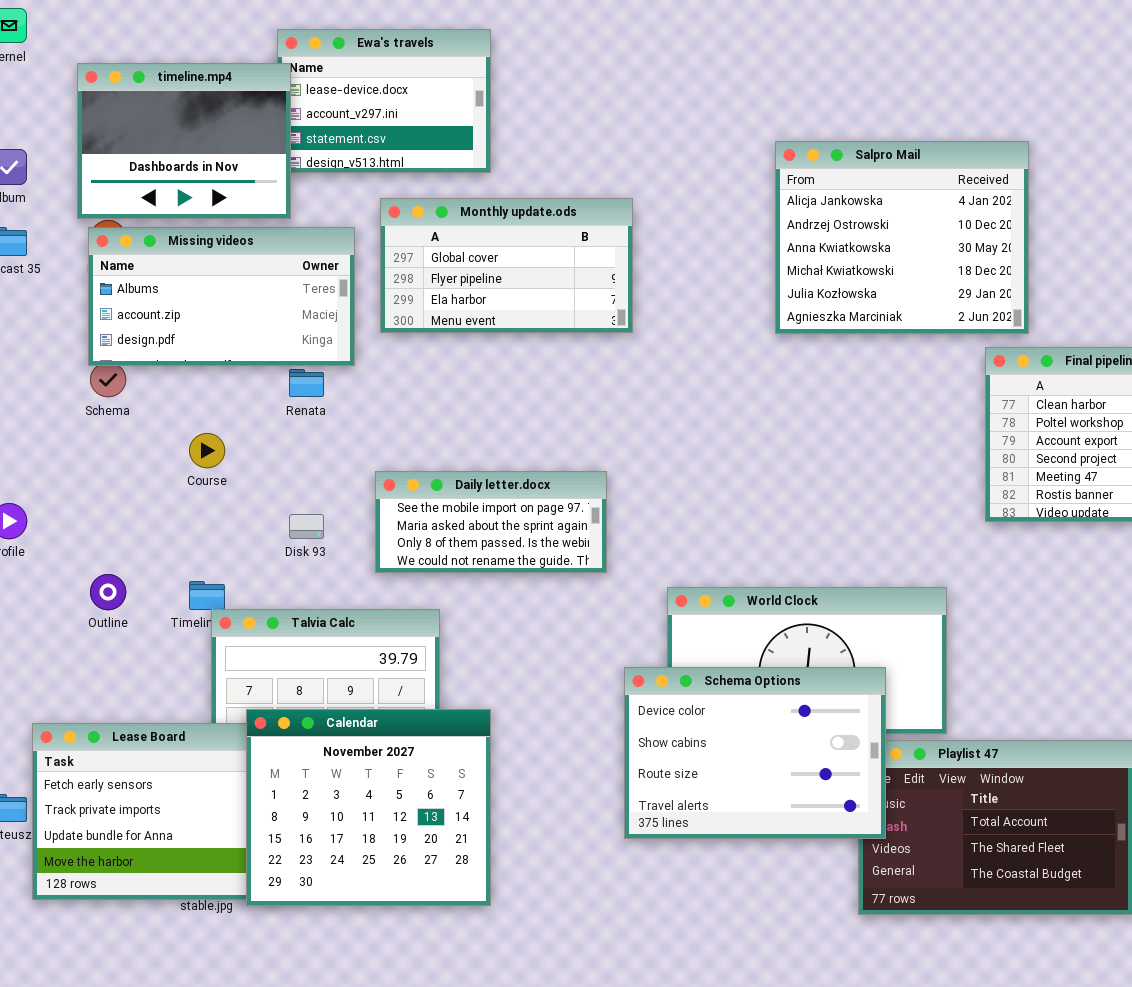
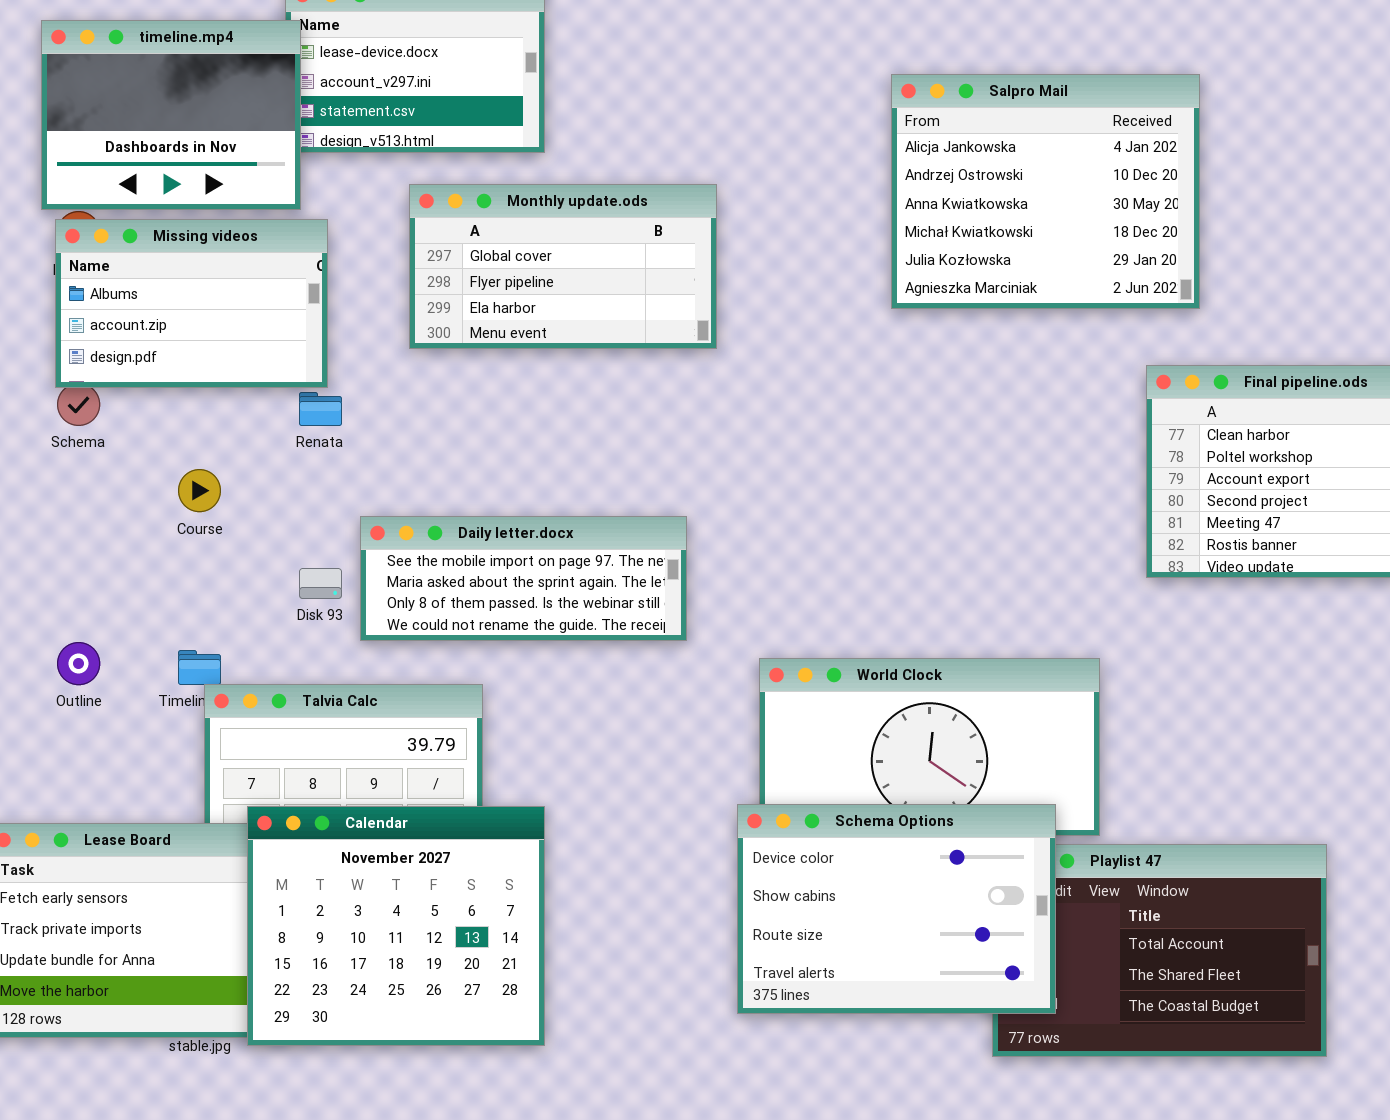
Salpro Mail: [775,141,1029,334] -> [891,74,1200,309], moved
Missing videos: [88,227,355,366] -> [55,219,328,388], resized
Daily letter.docx: [375,471,607,573] -> [360,516,687,641], resized
Schema Options: [624,667,886,839] -> [737,804,1056,1014], moved

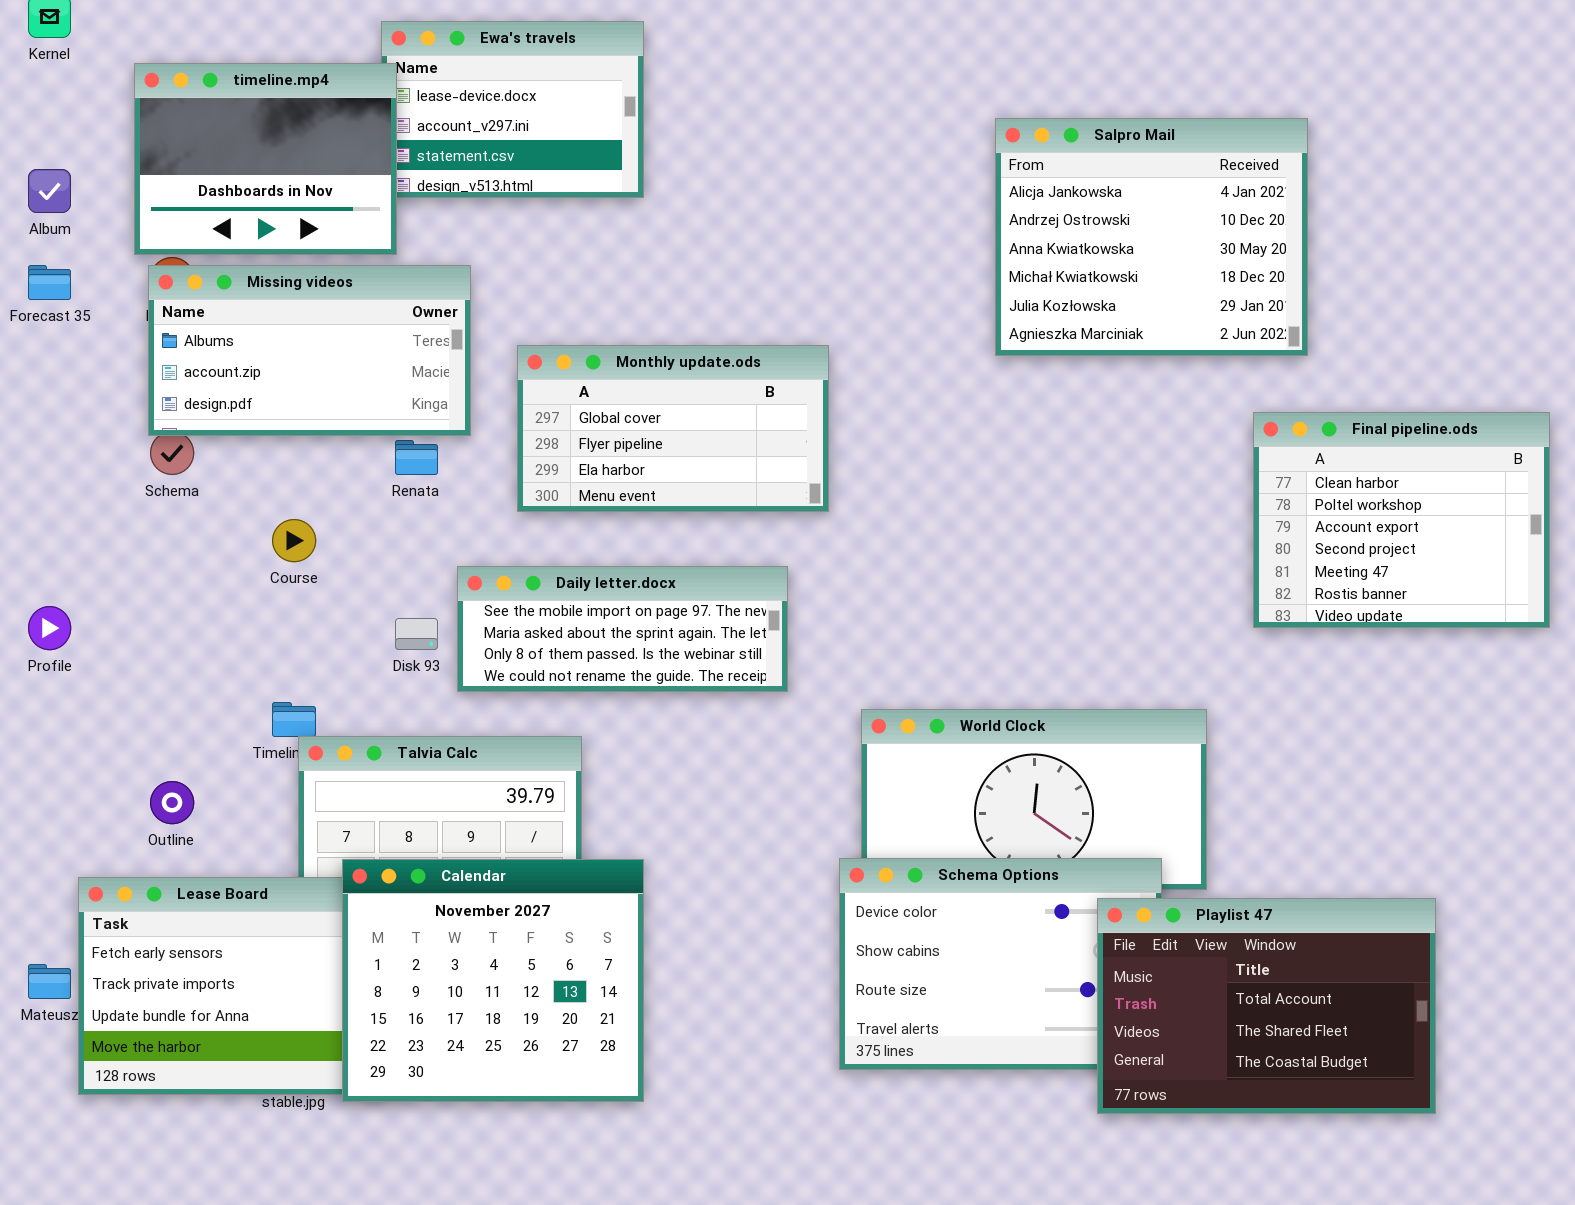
Monthly update.ods: [409,184,717,349] -> [517,345,829,512], moved
Missing videos: [55,219,328,388] -> [148,265,471,436], resized
Outline: [57,642,100,685] -> [150,781,194,824], moved
Playlist 47: [992,844,1327,1057] -> [1097,898,1436,1114], raised

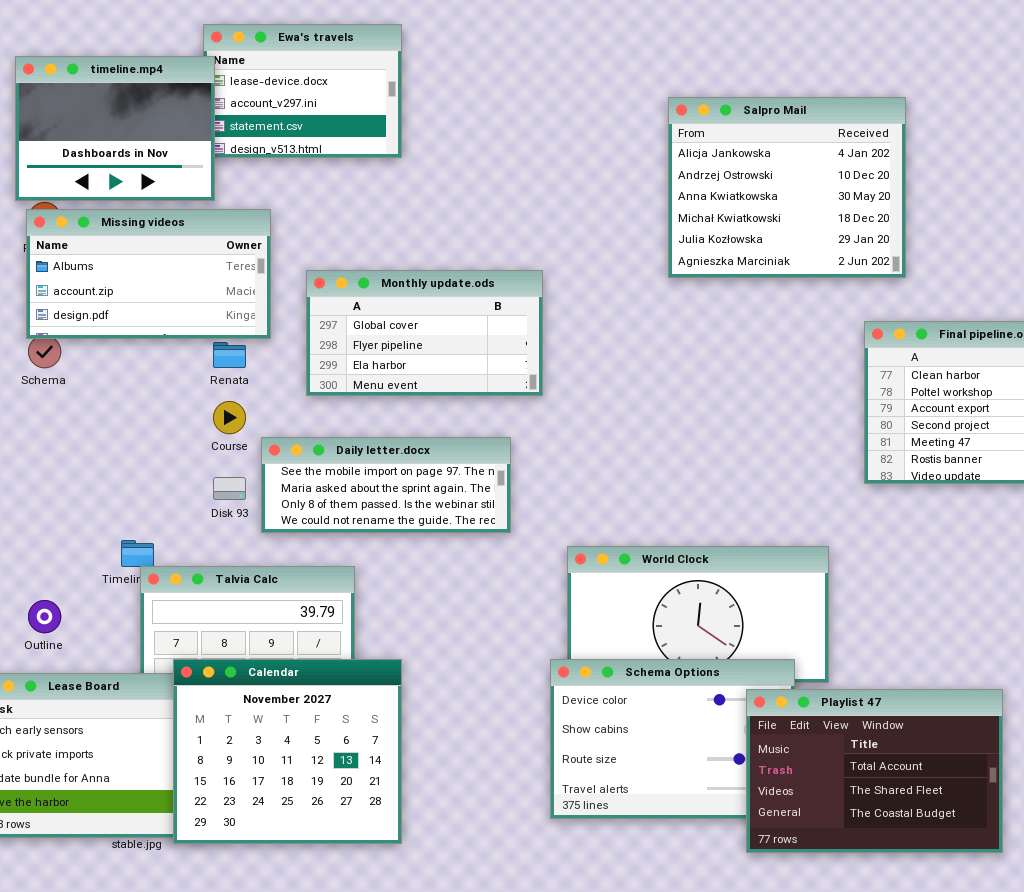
Course: [272,519,316,562] -> [213,401,246,434], moved

